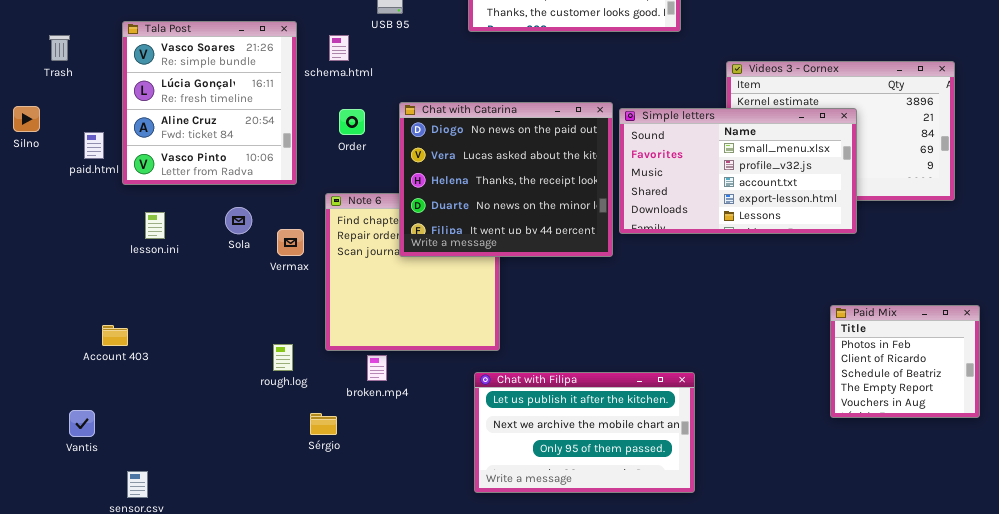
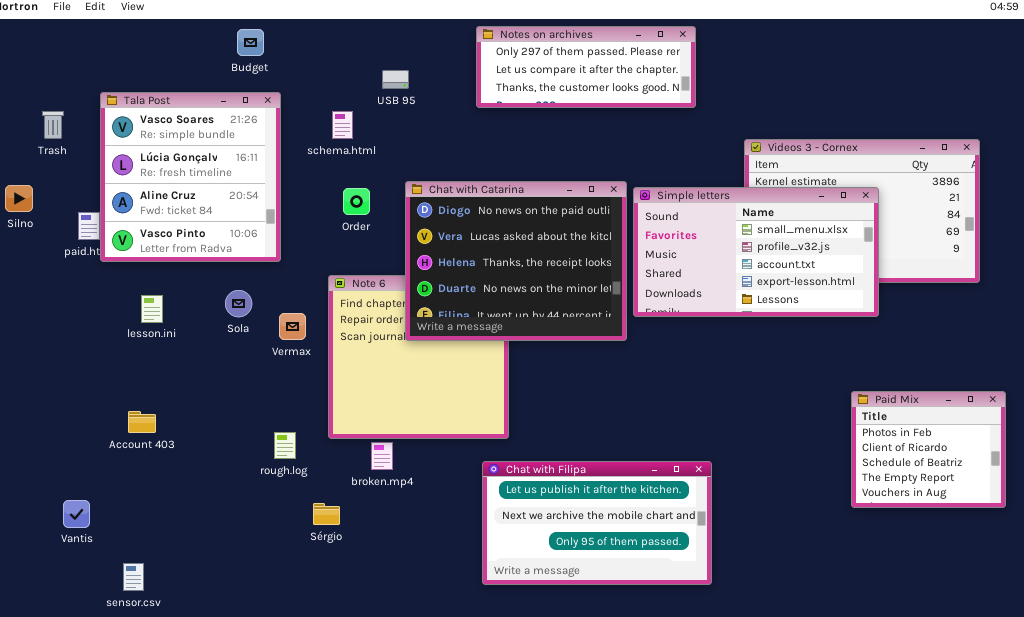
Tala Post: [122,21,297,185] -> [100,92,281,262], moved
Account 403: [102,325,128,346] -> [128,411,156,433], moved

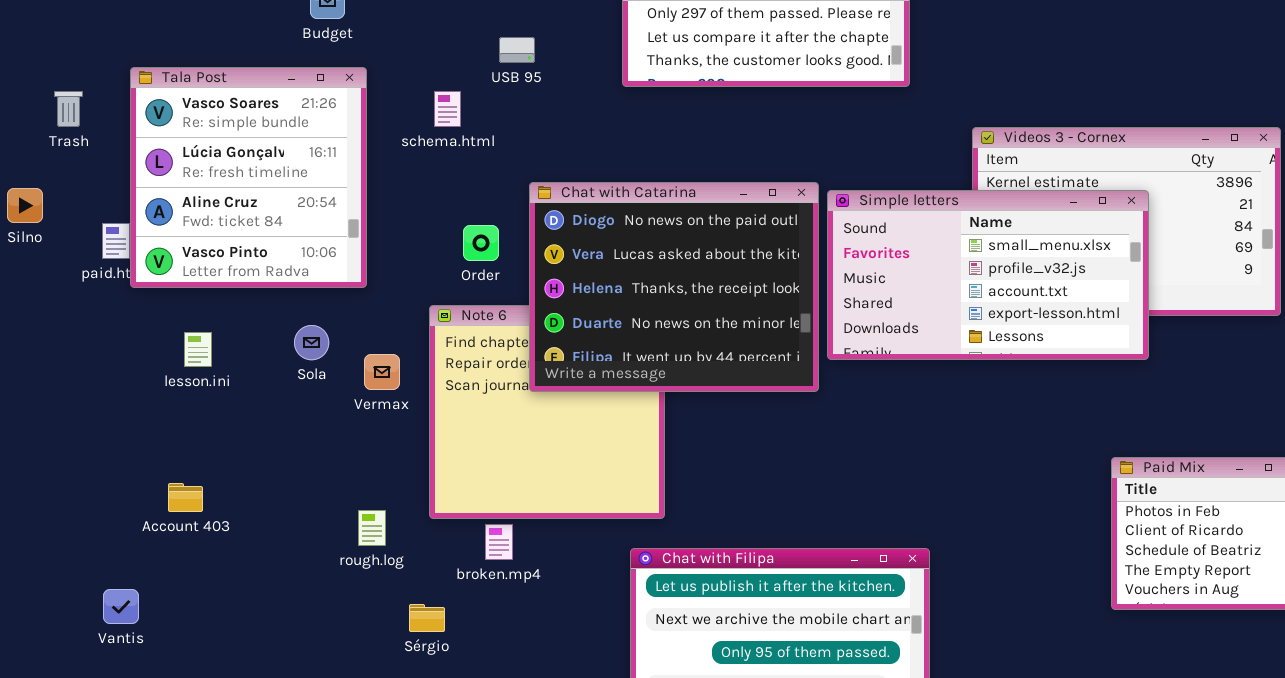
Order: [343,188,370,215] -> [463,225,499,261], moved
Vantis: [63,500,90,528] -> [103,589,139,624], moved

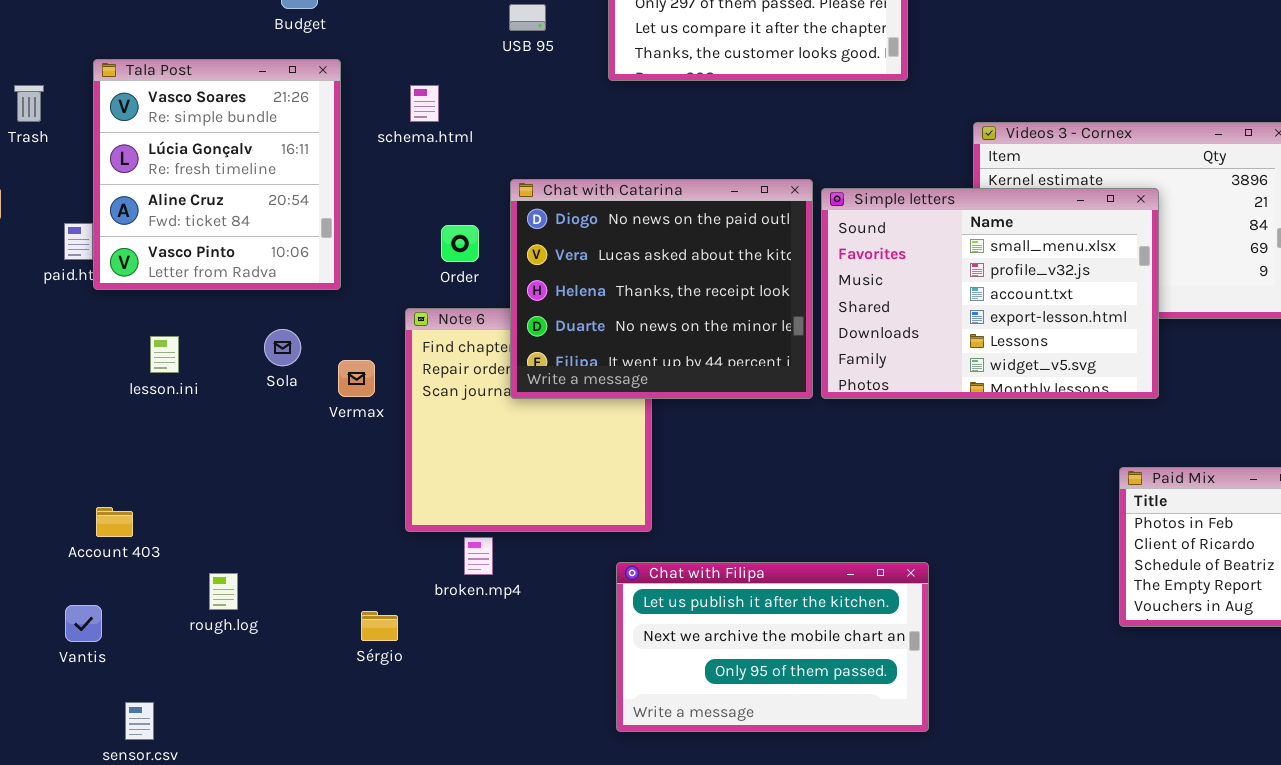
USB 95: [499,37,535,63] -> [509,4,546,31], moved
Simple letters: [827,190,1149,360] -> [821,188,1159,399], resized
Account 403: [168,483,203,512] -> [96,507,133,537], moved
rough.log: [358,510,386,546] -> [209,573,238,610], moved
Sérgio: [409,604,445,632] -> [361,611,398,641], moved

